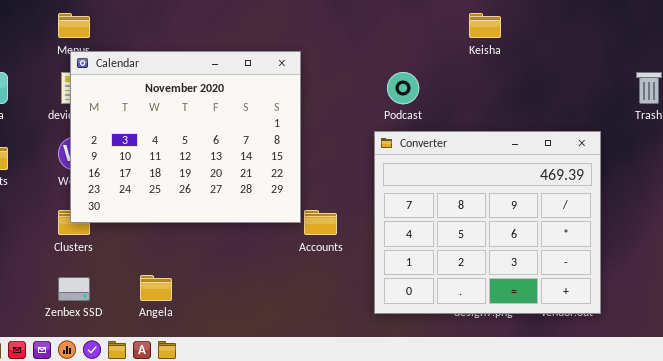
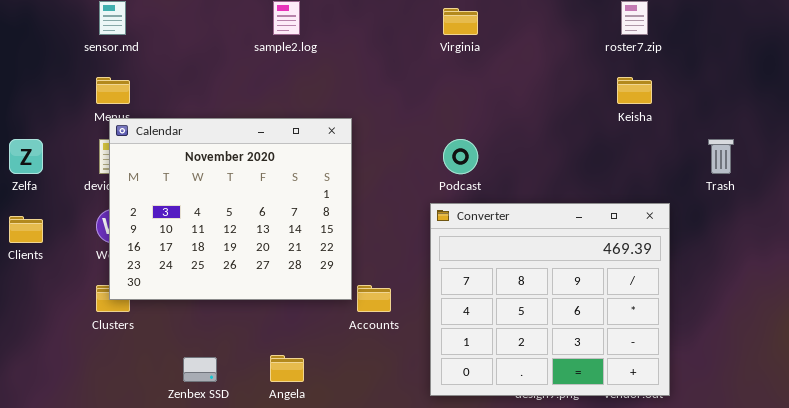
Keisha: [469,13,501,38] -> [617,77,652,104], moved
Angela: [140,275,172,301] -> [270,355,304,382], moved
Zenbex SSD: [58,277,90,301] -> [183,357,217,382], moved

